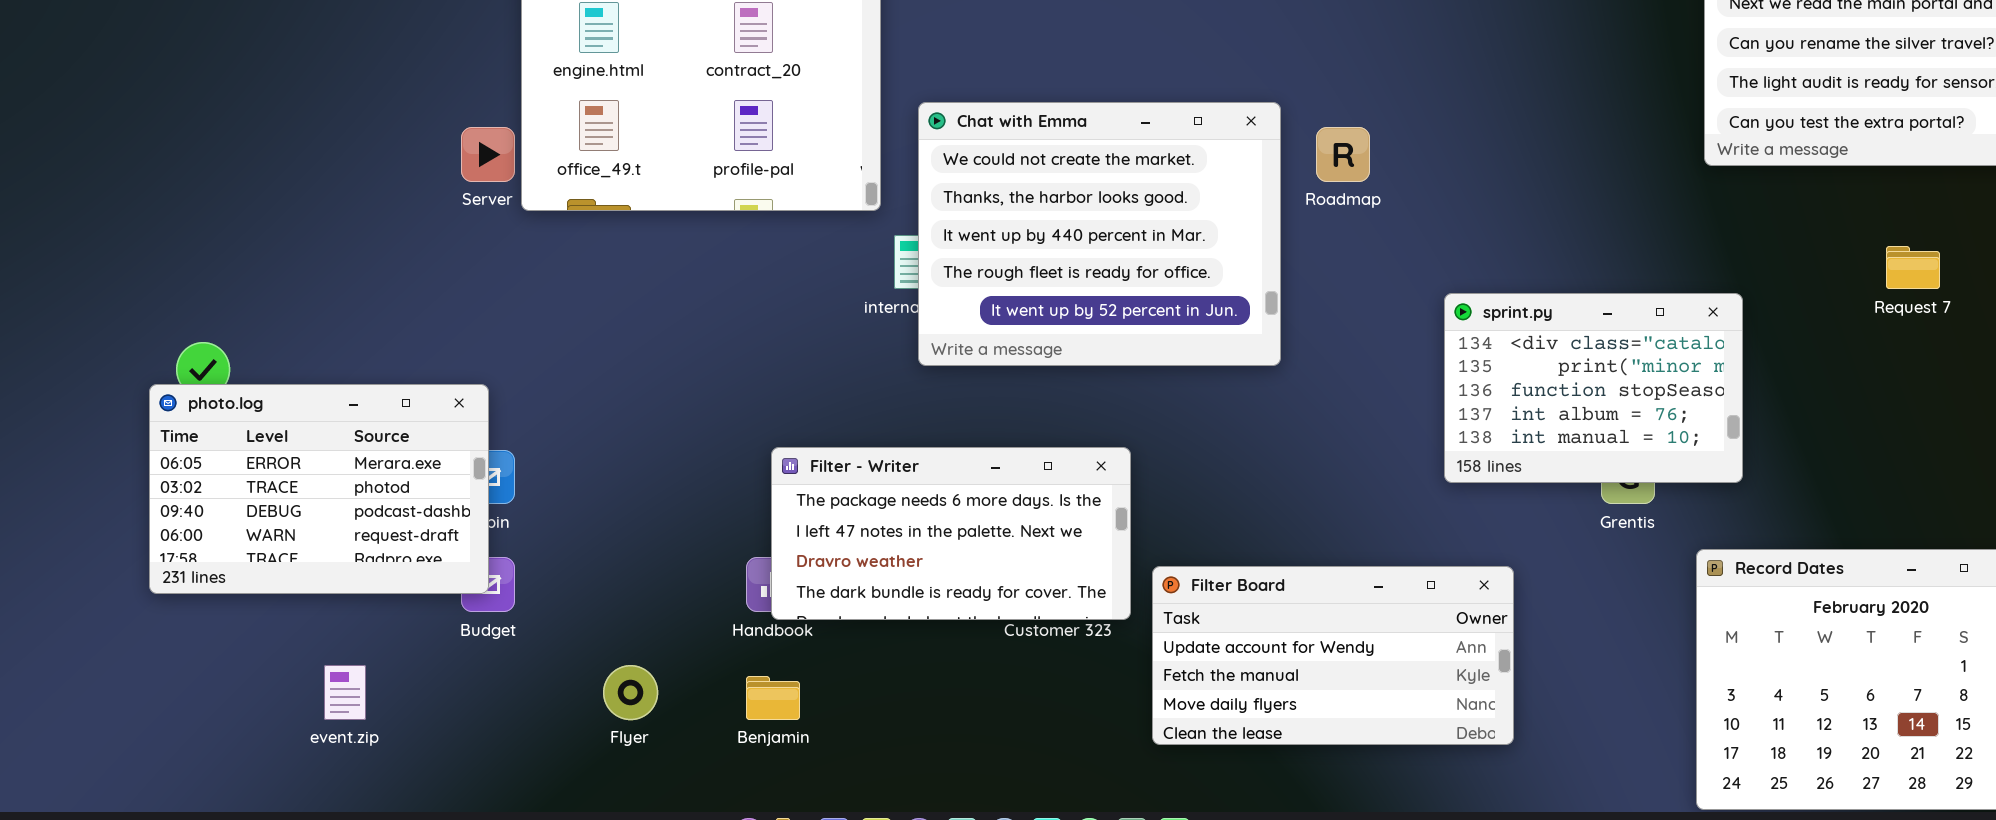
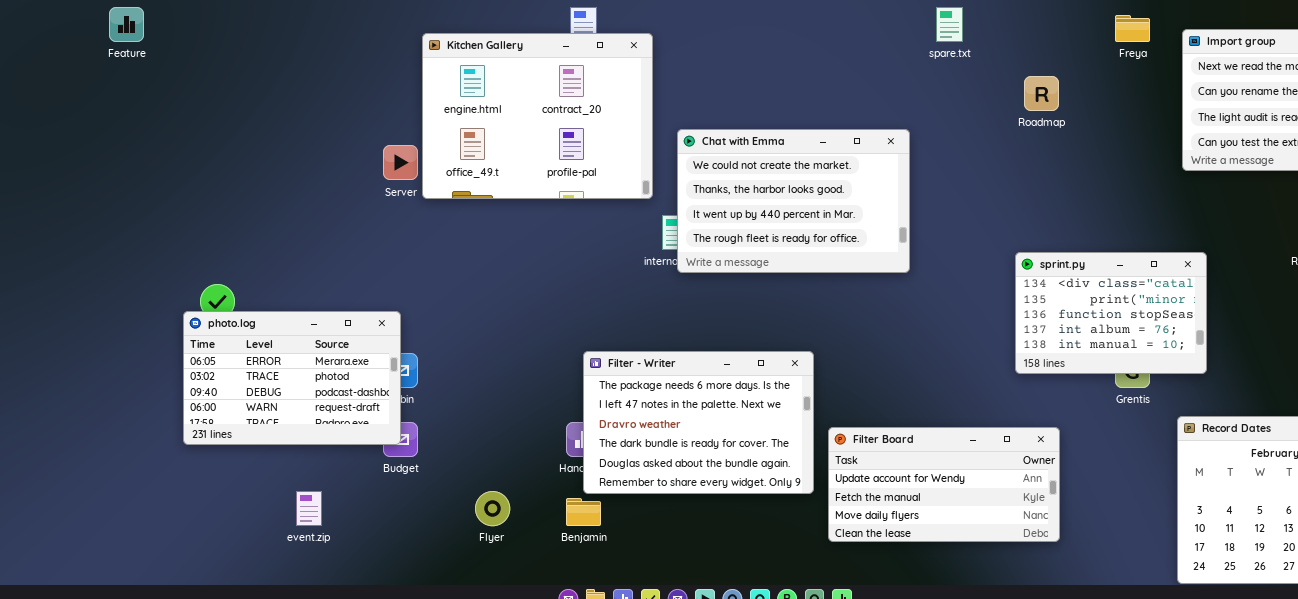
Chat with Emma: [918,102,1281,366] -> [677,129,910,273], resized
Roadmap: [1316,127,1370,182] -> [1024,76,1059,111], moved
Filter - Writer: [771,447,1131,620] -> [583,351,814,494], resized

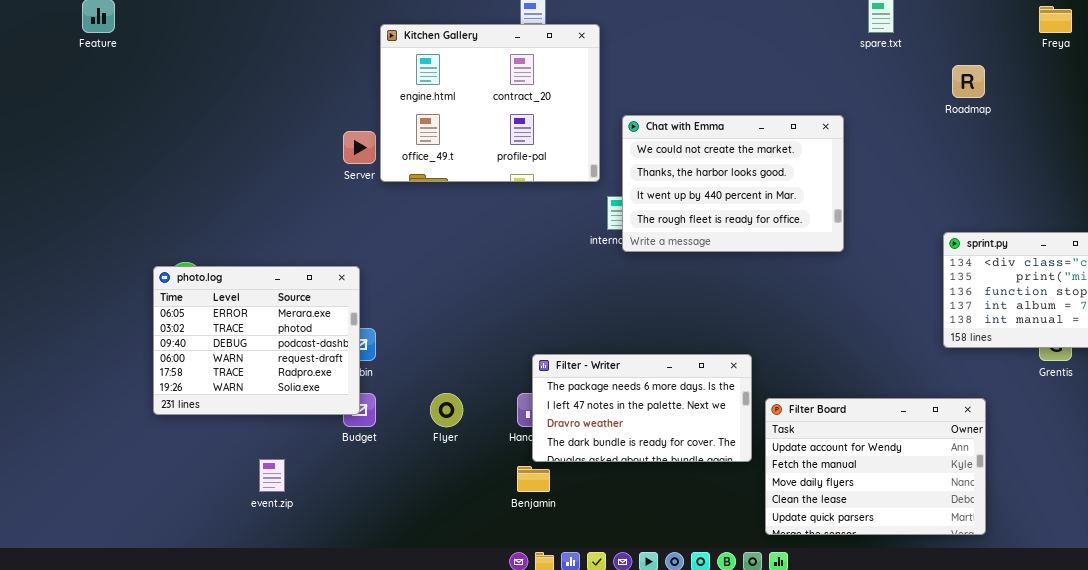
photo.log: [183,311,401,445] -> [153,266,360,415], resized
Filter - Writer: [583,351,814,494] -> [532,354,752,462], resized
Filter Board: [828,427,1060,542] -> [765,398,986,535], resized
Flyer: [475,491,510,526] -> [430,393,463,427], moved

